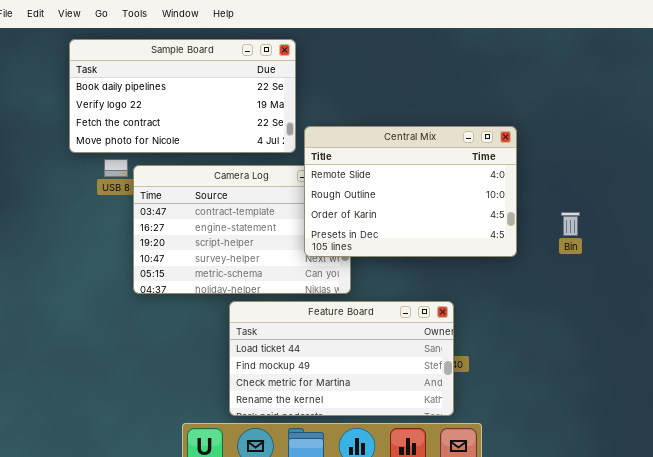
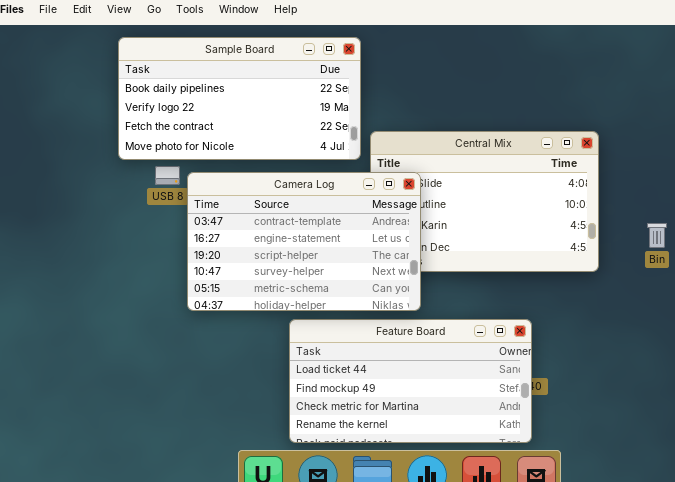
Camera Log: [133,165,351,294] -> [187,172,421,311], raised

